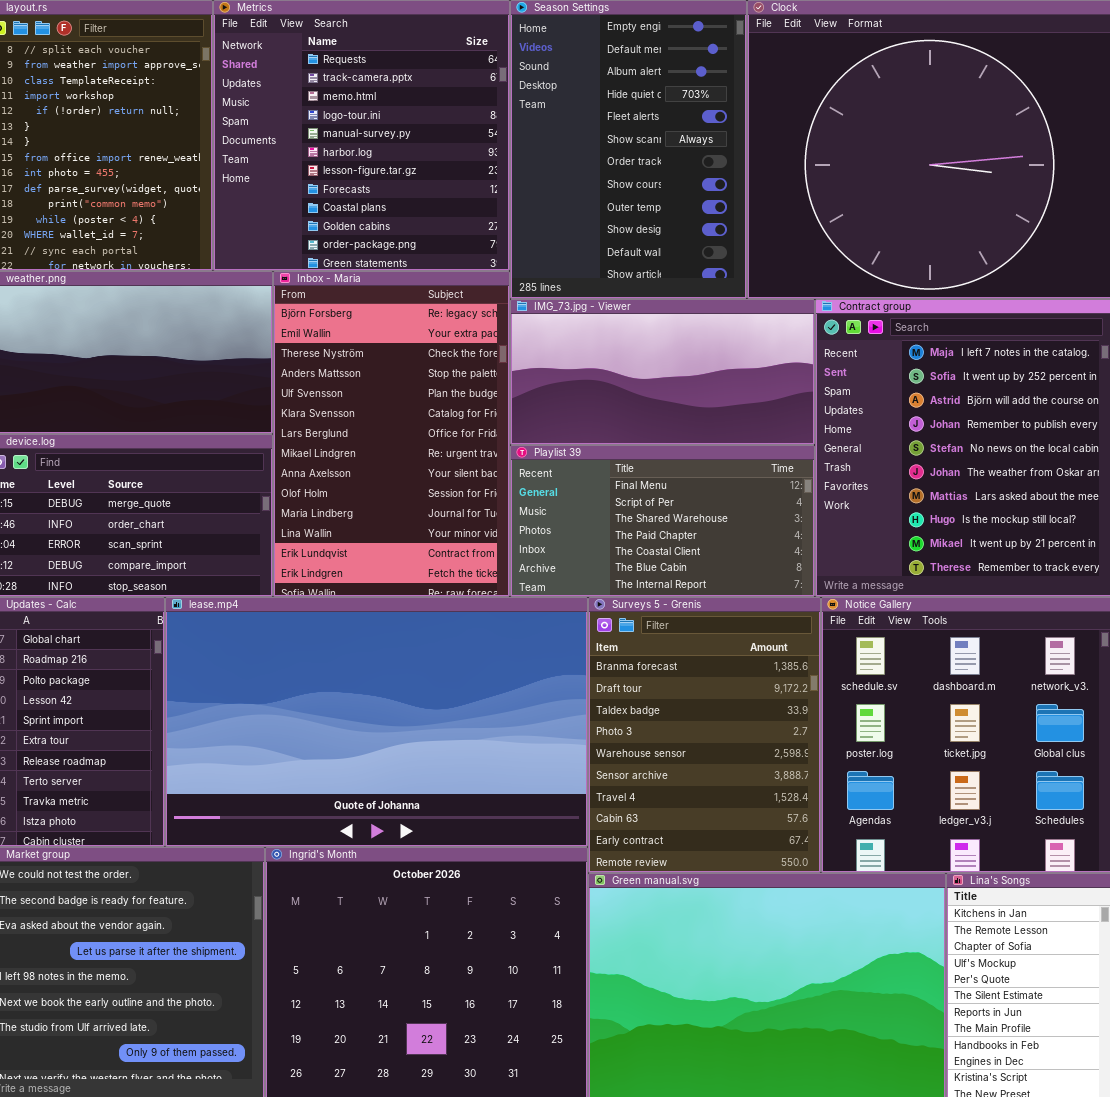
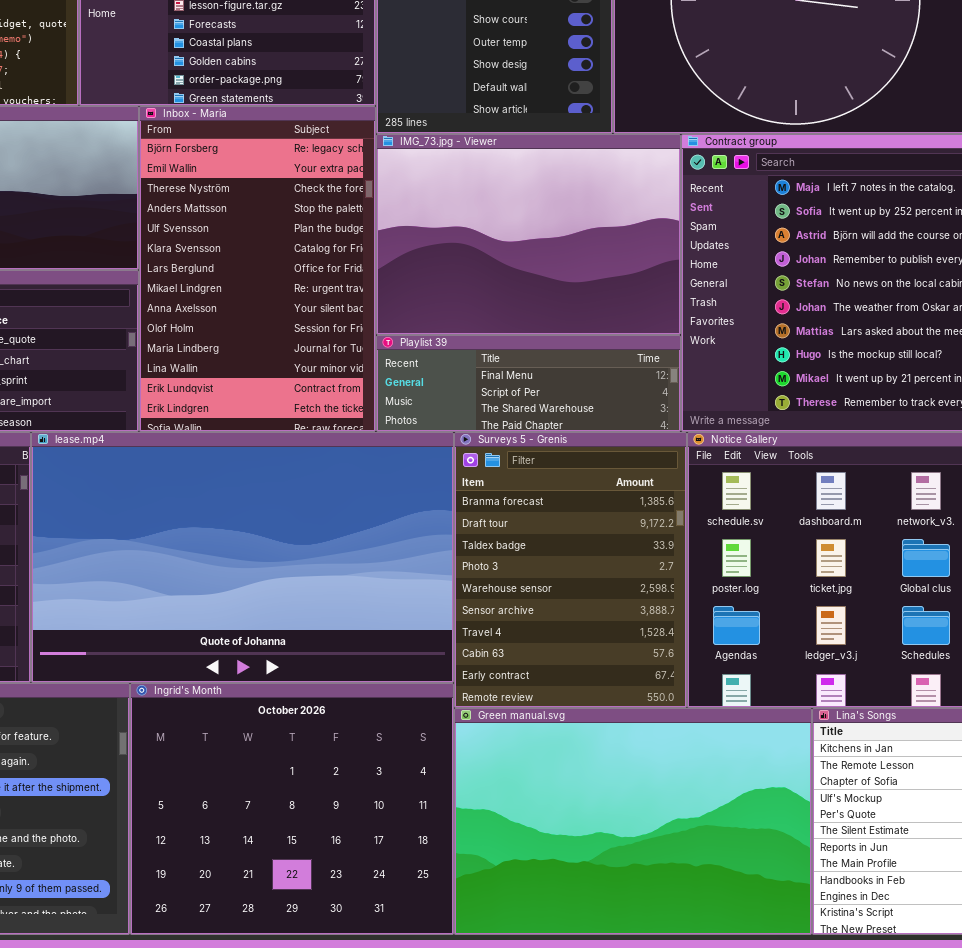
IMG_73.jpg - Viewer: [510,299,815,445] -> [376,134,681,335], resized
Playlist 39: [510,445,815,597] -> [376,335,681,432], resized

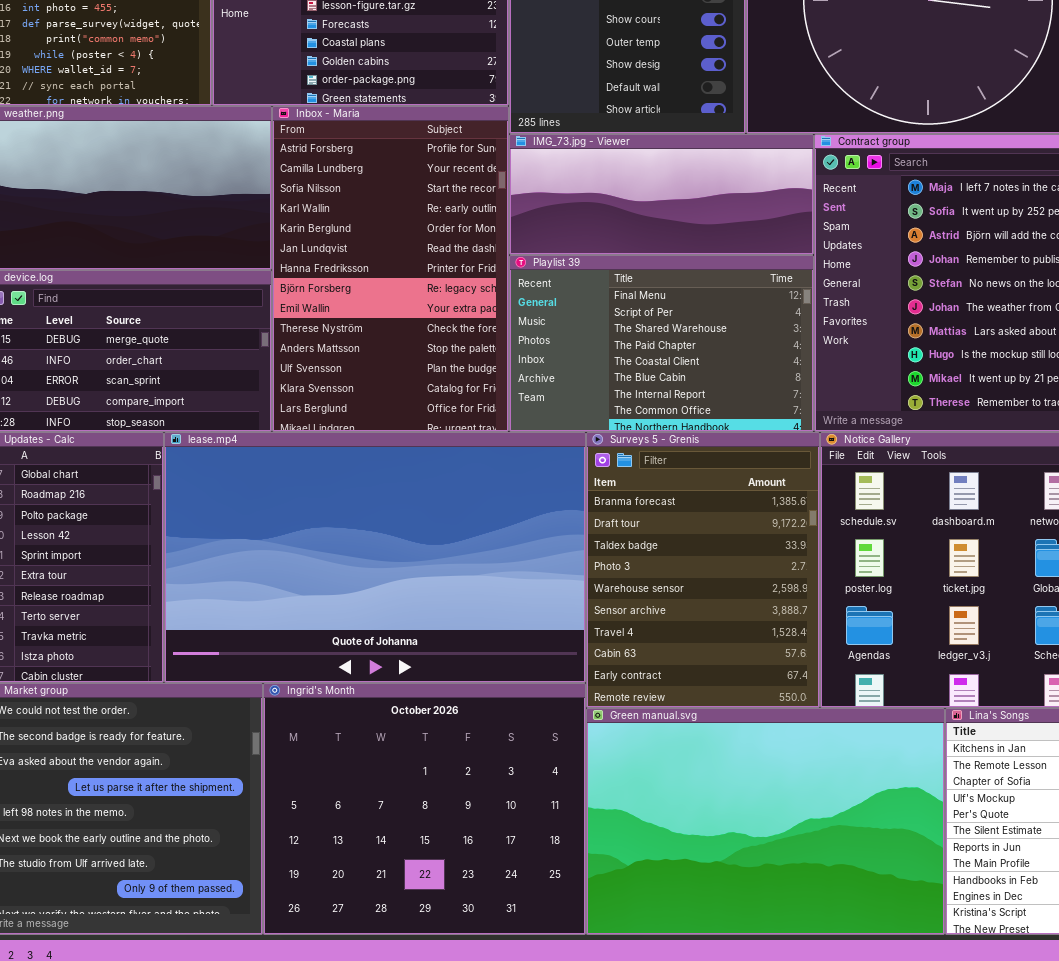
Inbox - Maria: [139,106,376,432] -> [272,106,509,432], scrolled up 7 rows
IMG_73.jpg - Viewer: [376,134,681,335] -> [509,134,814,255], resized
Playlist 39: [376,335,681,432] -> [509,255,814,432], resized

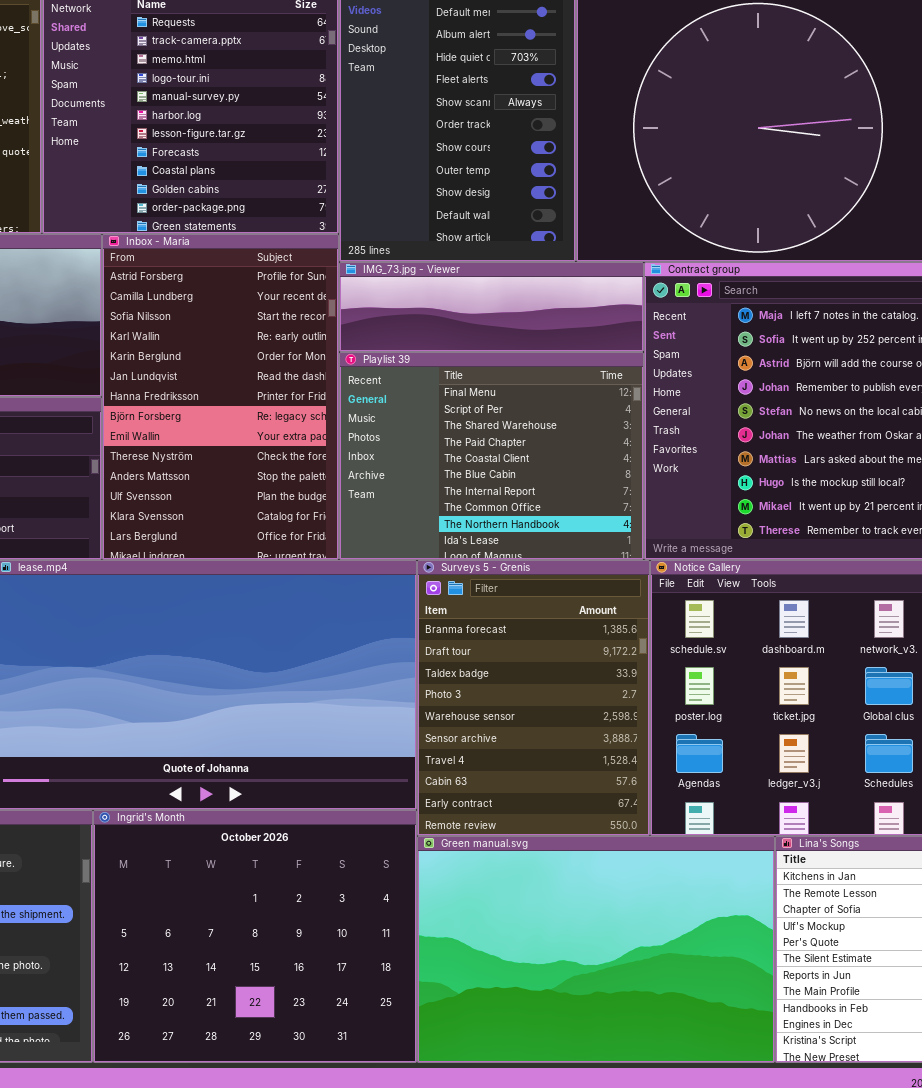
IMG_73.jpg - Viewer: [509,134,814,255] -> [339,262,644,352], resized
Playlist 39: [509,255,814,432] -> [339,352,644,560], resized

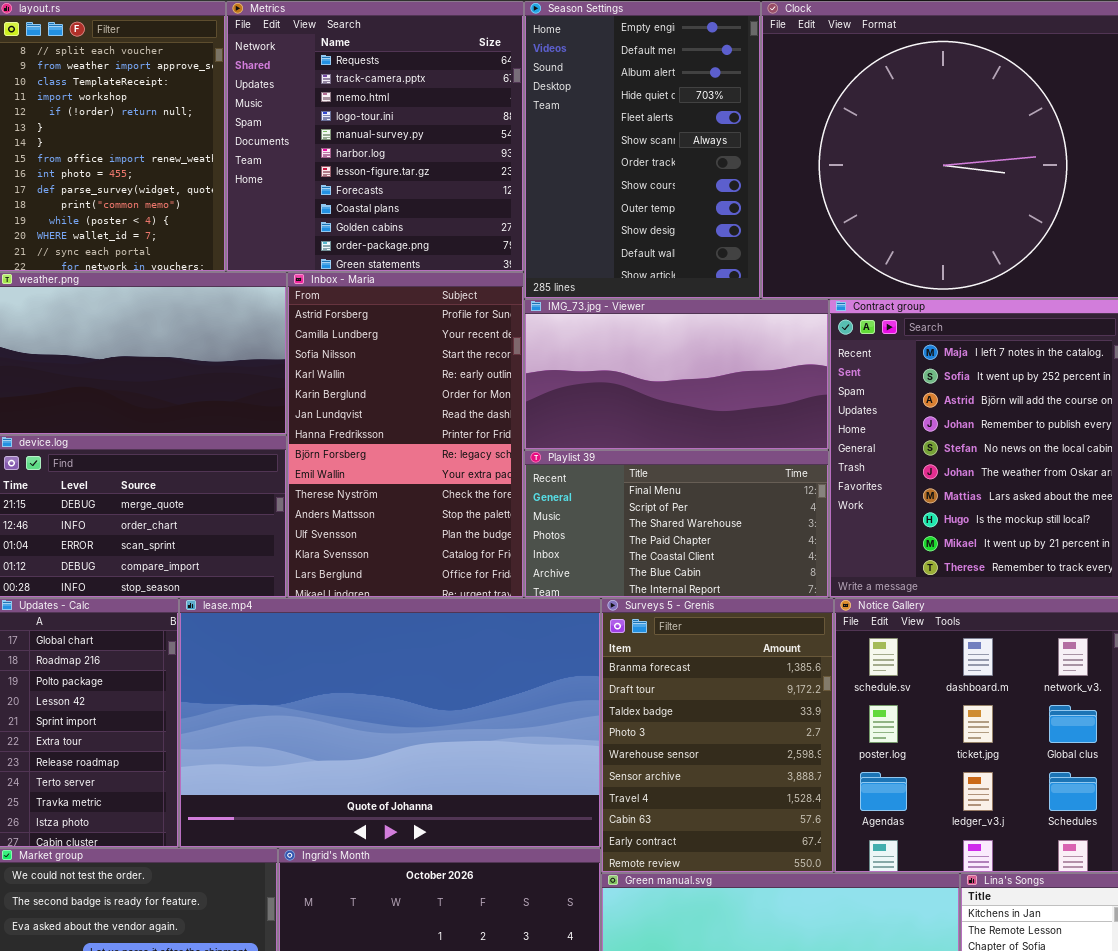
IMG_73.jpg - Viewer: [339,262,644,352] -> [524,299,829,450], resized
Playlist 39: [339,352,644,560] -> [524,450,829,598], resized

